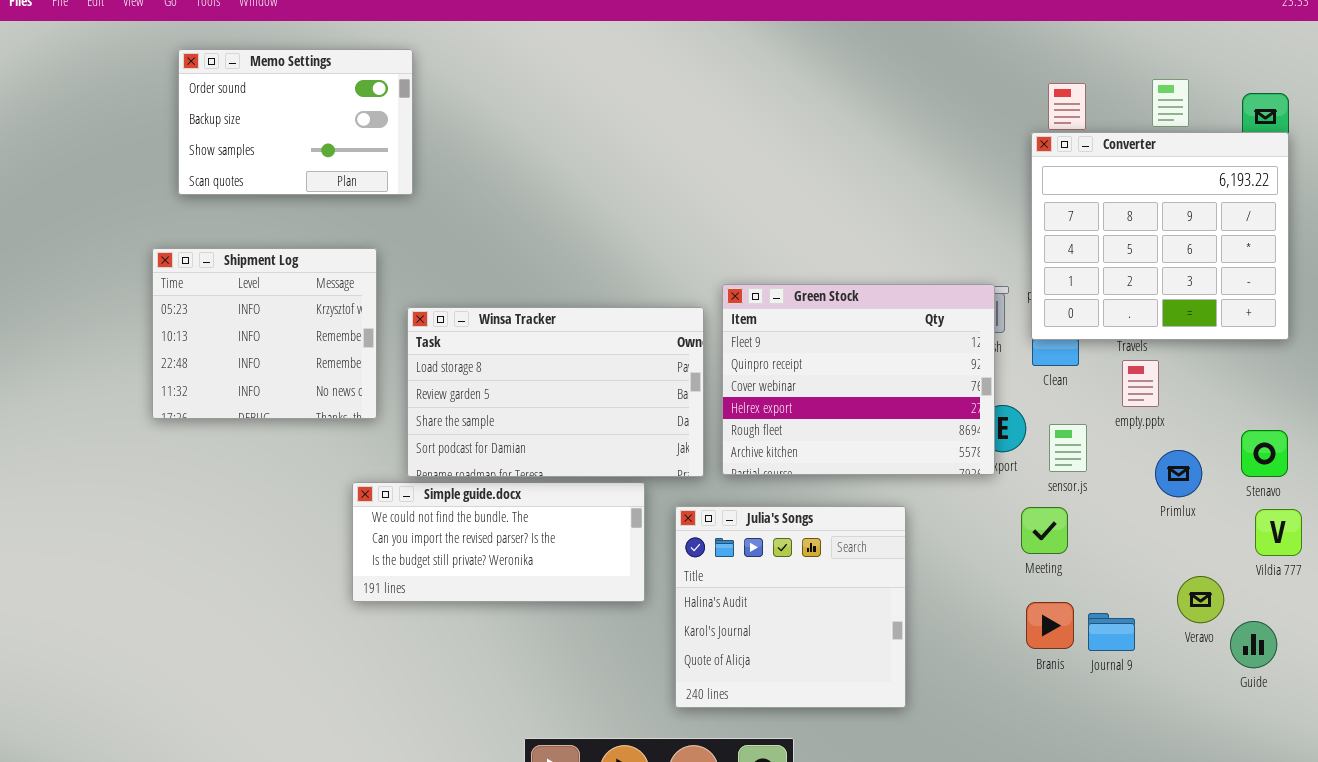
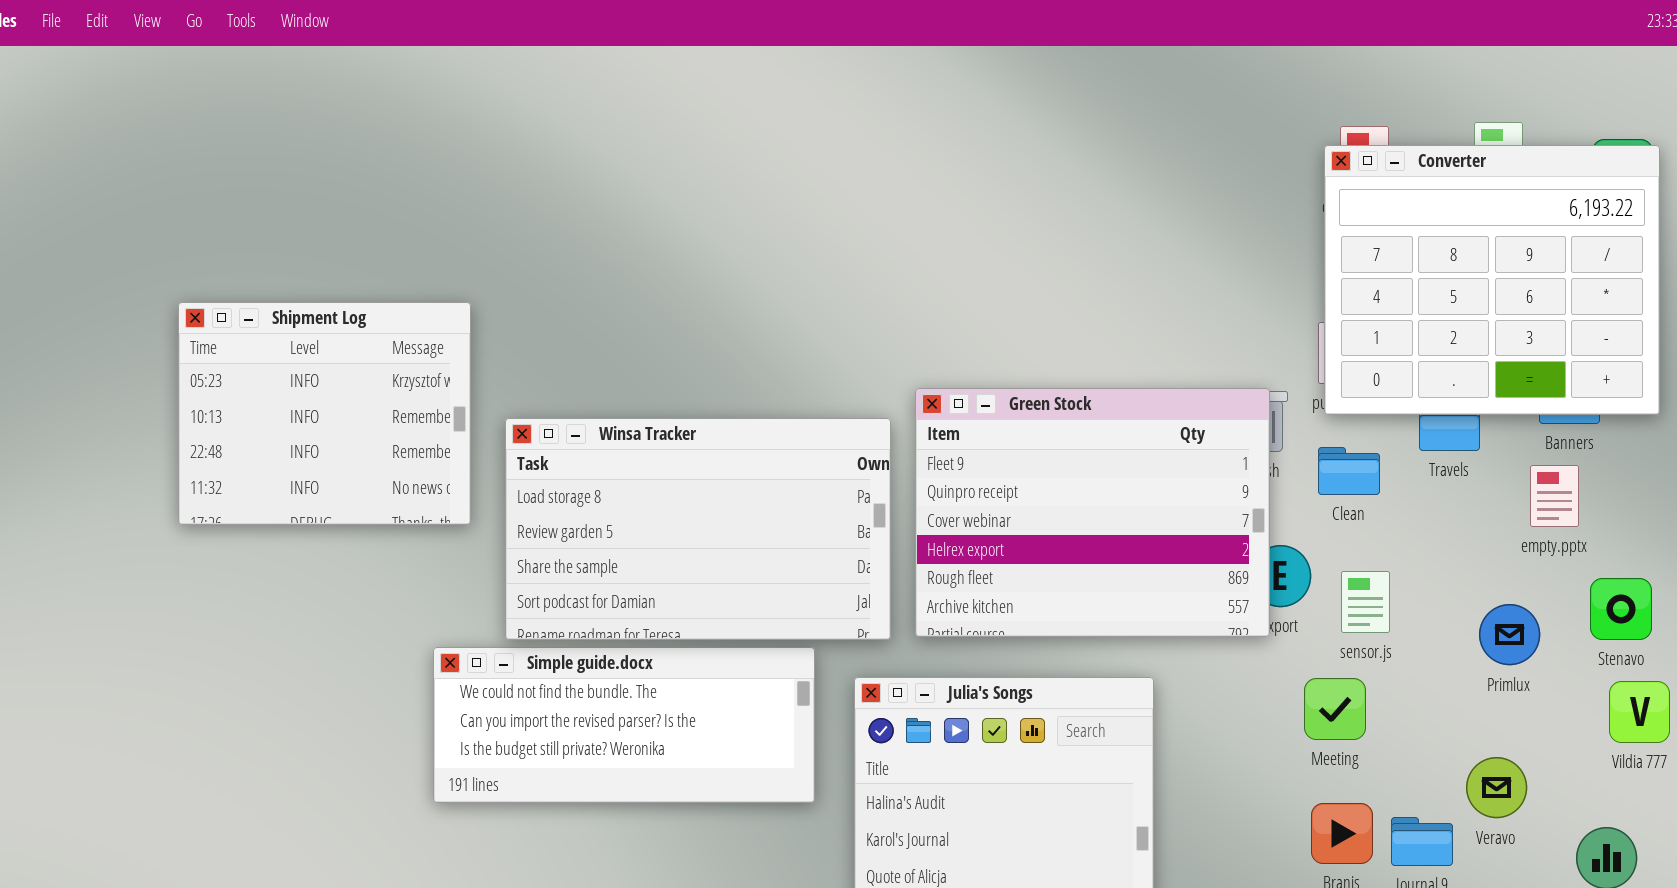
Memo Settings: [178,49,413,195] -> none, closed
Converter: [1031,132,1289,340] -> [1324,145,1660,415], moved
Shipment Log: [152,248,377,419] -> [178,302,471,525], moved
empty.pptx: [1122,360,1159,407] -> [1530,465,1579,527], moved
Veravo: [1177,576,1224,623] -> [1466,757,1527,818], moved

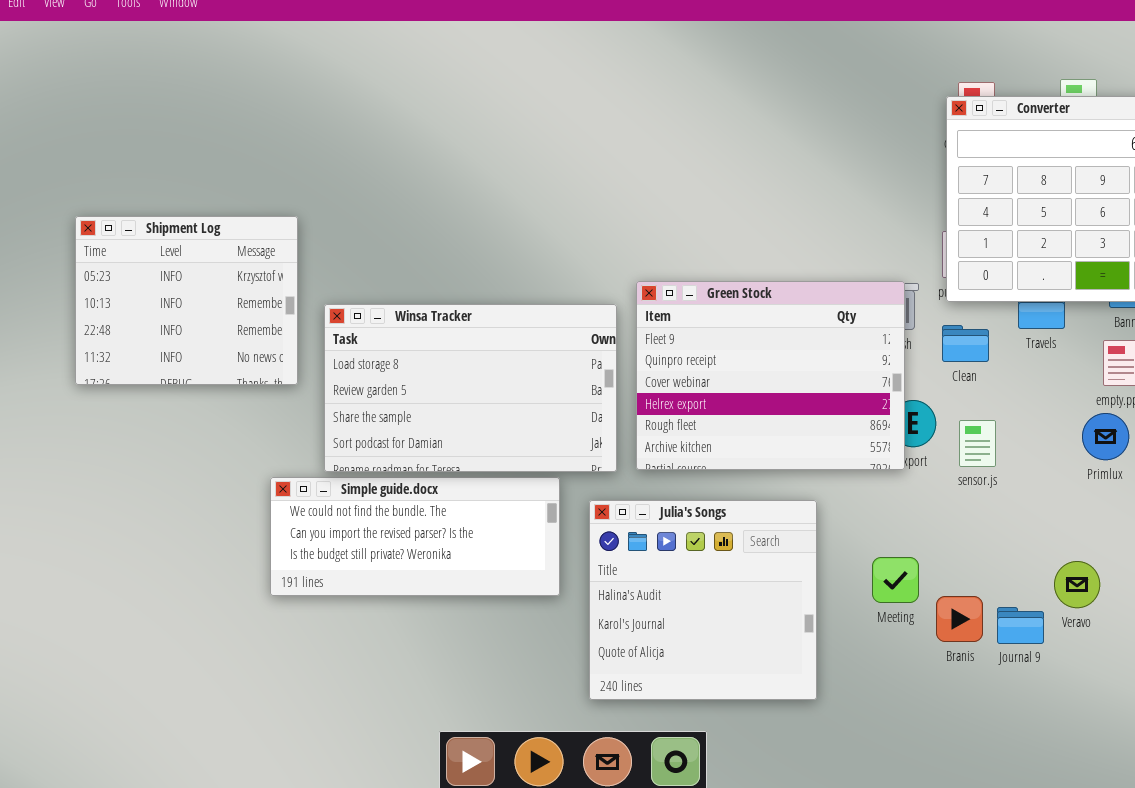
Primlux: [1479,604,1540,665] -> [1082,413,1129,460], moved
Meeting: [1304,678,1366,740] -> [872,557,919,603], moved

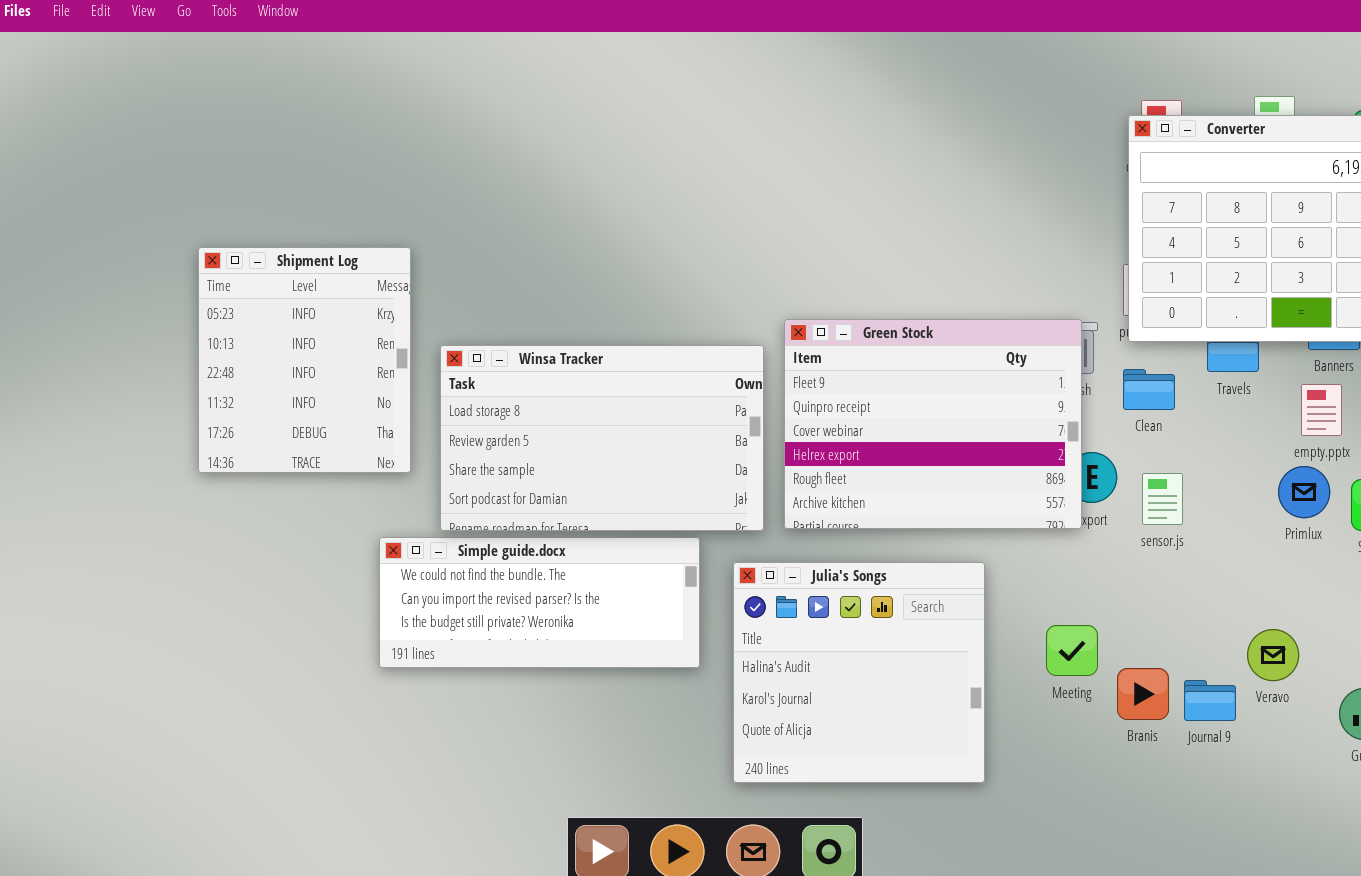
Shipment Log: [75,216,298,385] -> [198,247,411,473], resized

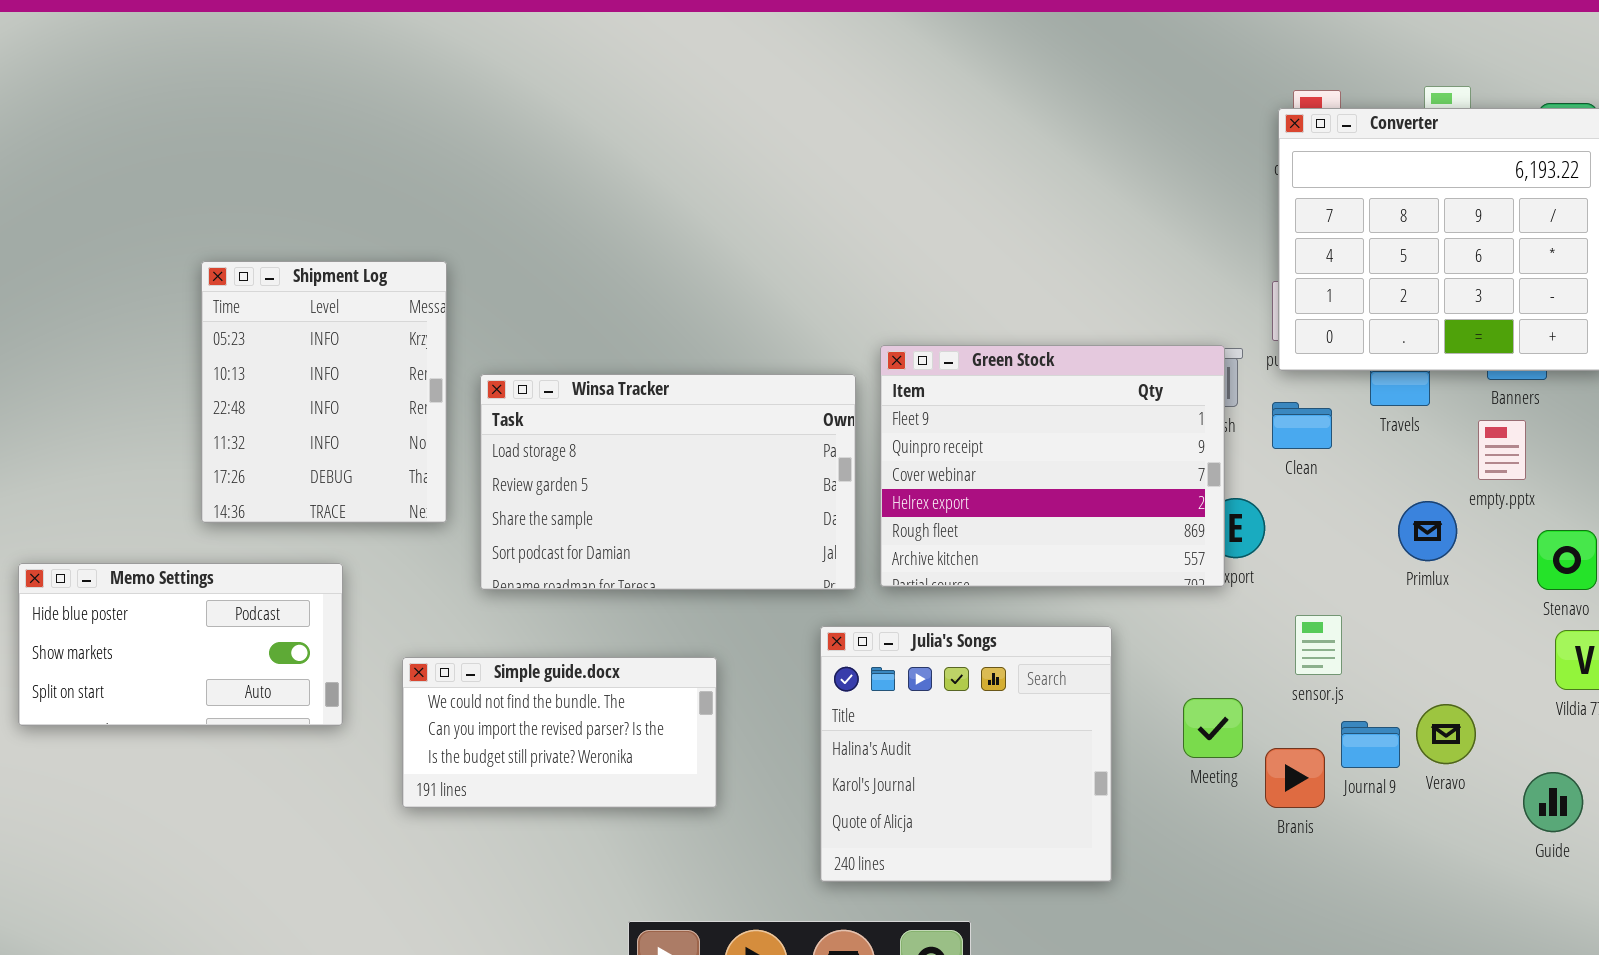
Primlux: [1278,466,1330,518] -> [1398,501,1457,561], moved
sensor.js: [1142,473,1183,525] -> [1295,615,1342,675], moved
Memo Settings: none -> [18,563,343,726], opened
Simple guide.docx: [379,537,700,668] -> [402,657,717,808], moved, resized
Journal 9: [1184,680,1236,721] -> [1341,721,1400,768], moved

